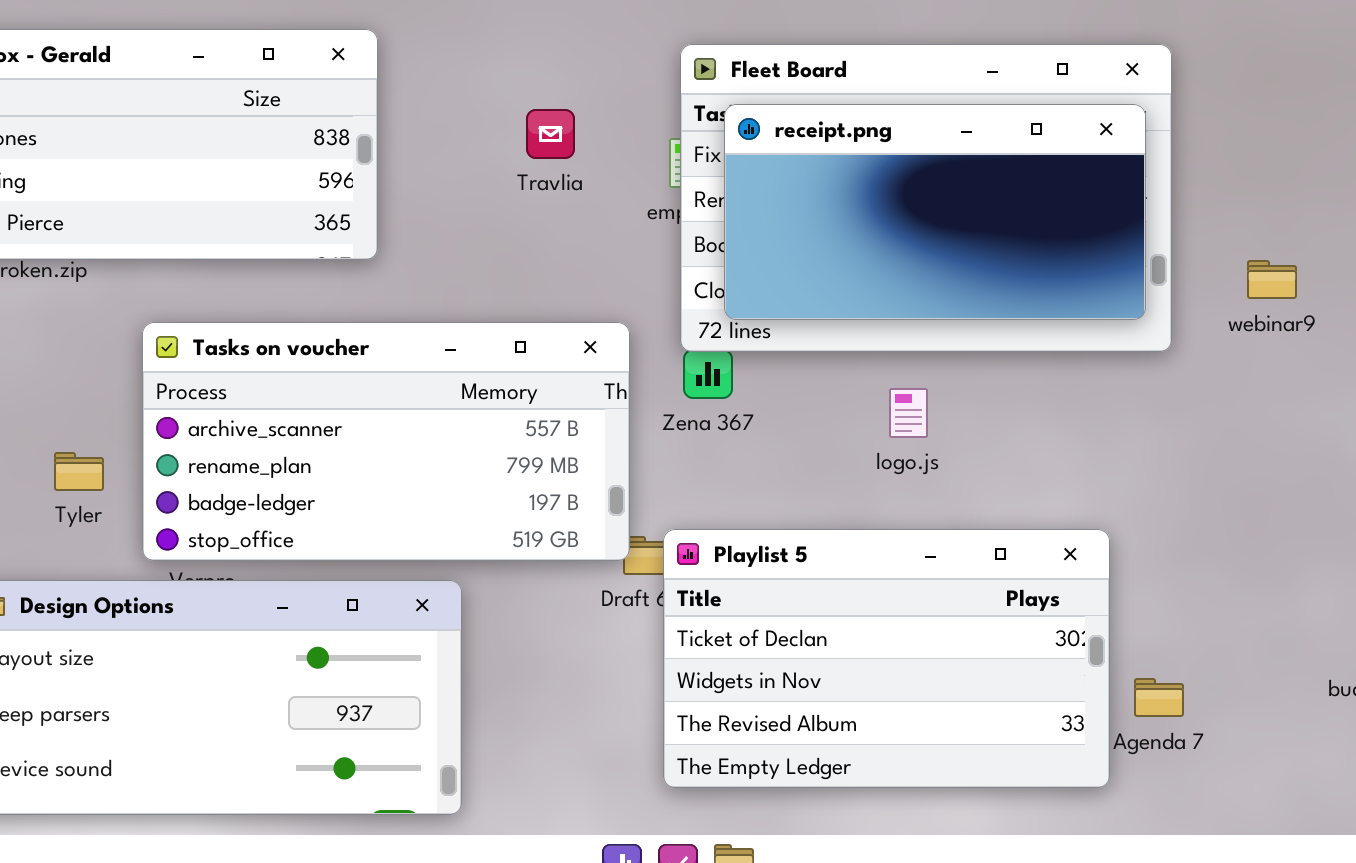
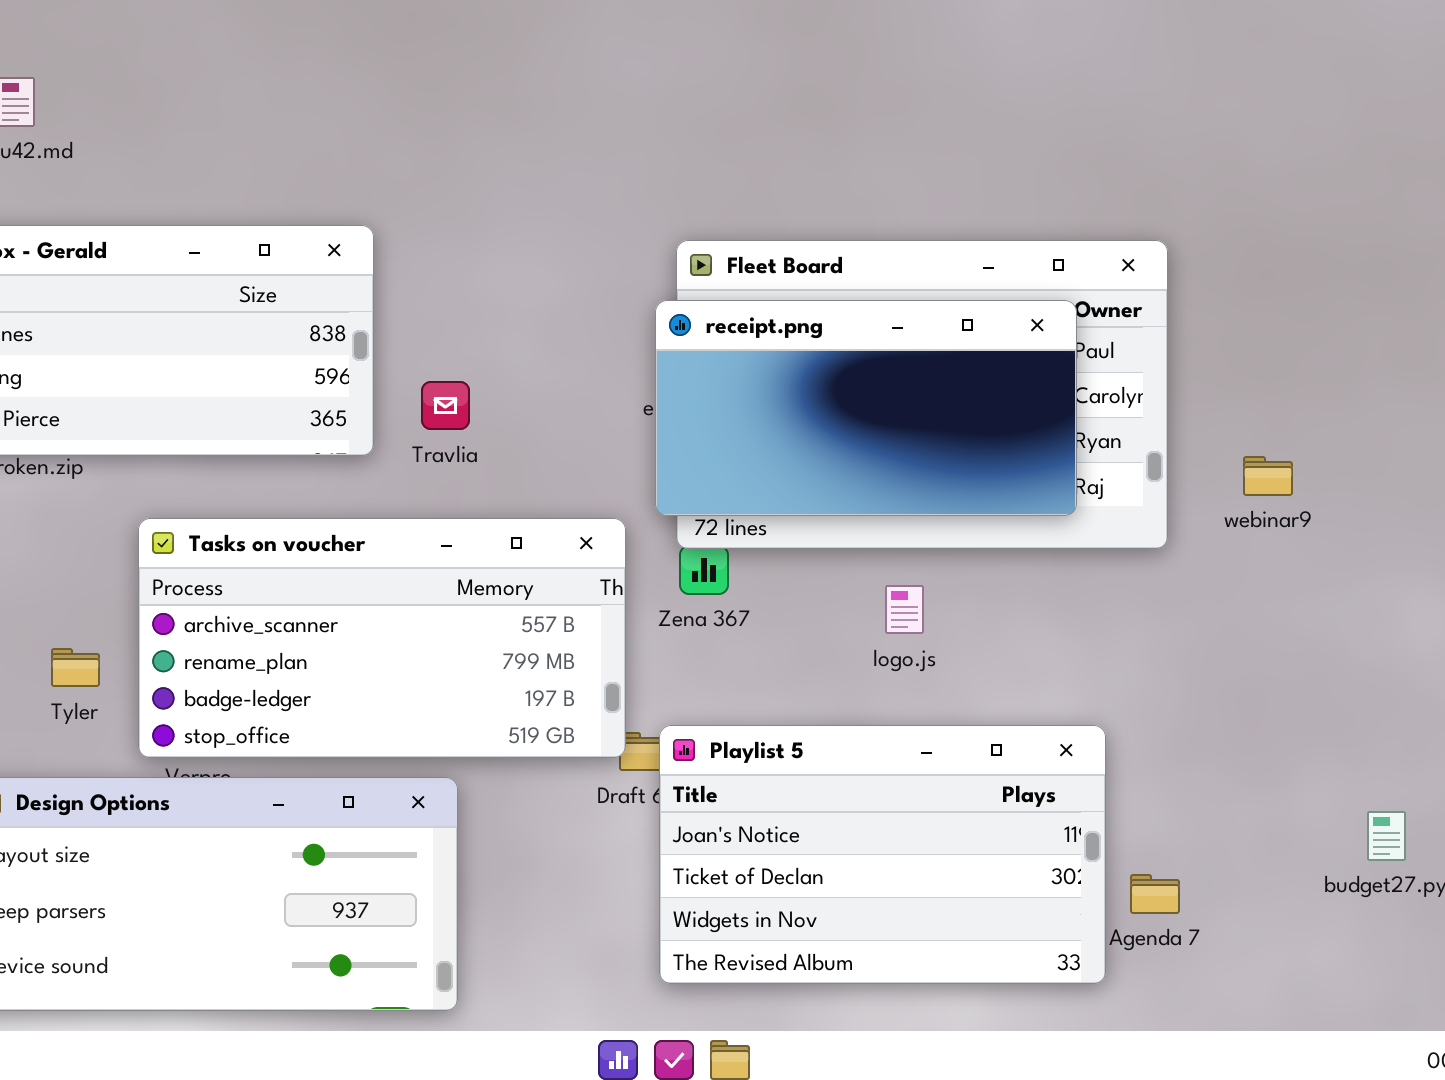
receipt.png: [724,104,1146,320] -> [655,300,1077,516], moved
Travlia: [526,109,575,159] -> [421,381,470,430], moved
Playlist 5: [663,529,1110,788] -> [659,725,1106,984], scrolled up 1 row

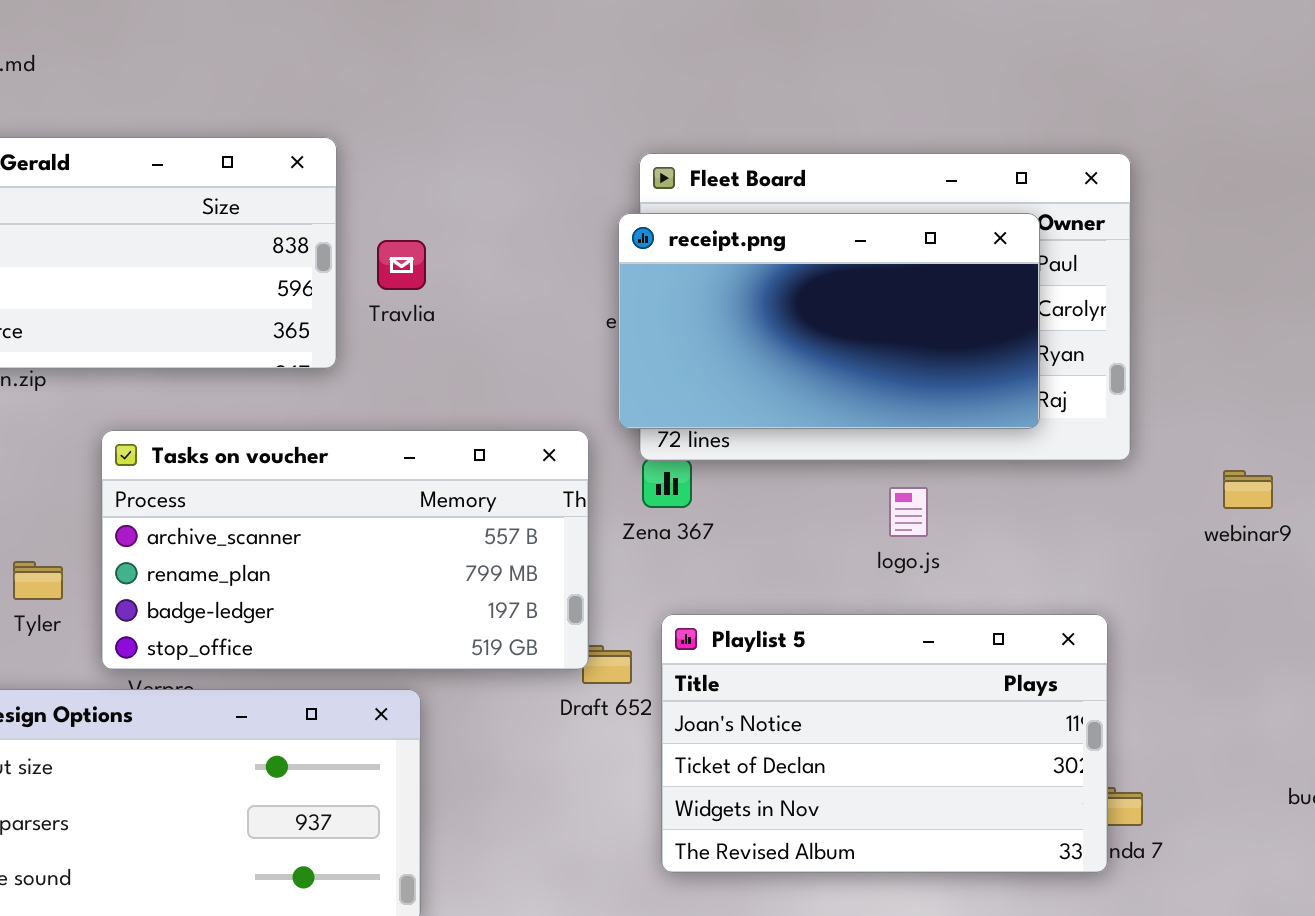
Travlia: [421,381,470,430] -> [377,240,426,290], moved
webinar9: [1243,456,1293,496] -> [1223,470,1273,509], moved
logo.js: [885,585,924,634] -> [889,487,928,537], moved
Playlist 5: [659,725,1106,984] -> [661,614,1108,873], moved

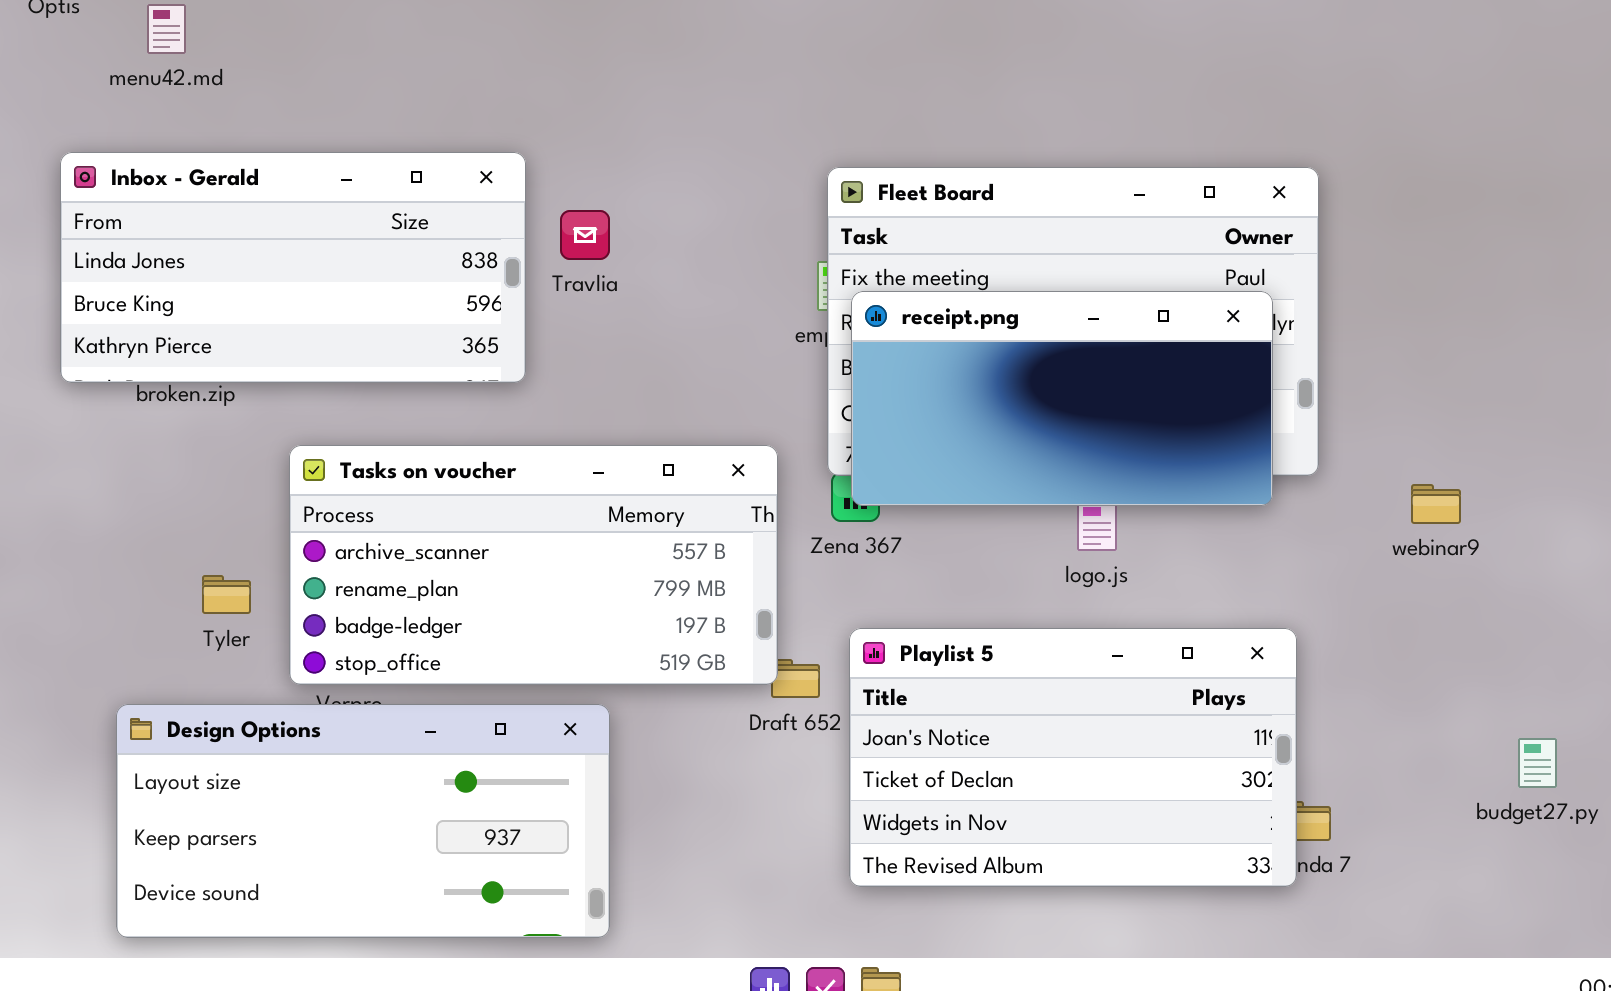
receipt.png: [618,213,1040,429] -> [851,291,1273,506], moved
Travlia: [377,240,426,290] -> [560,210,610,260], moved

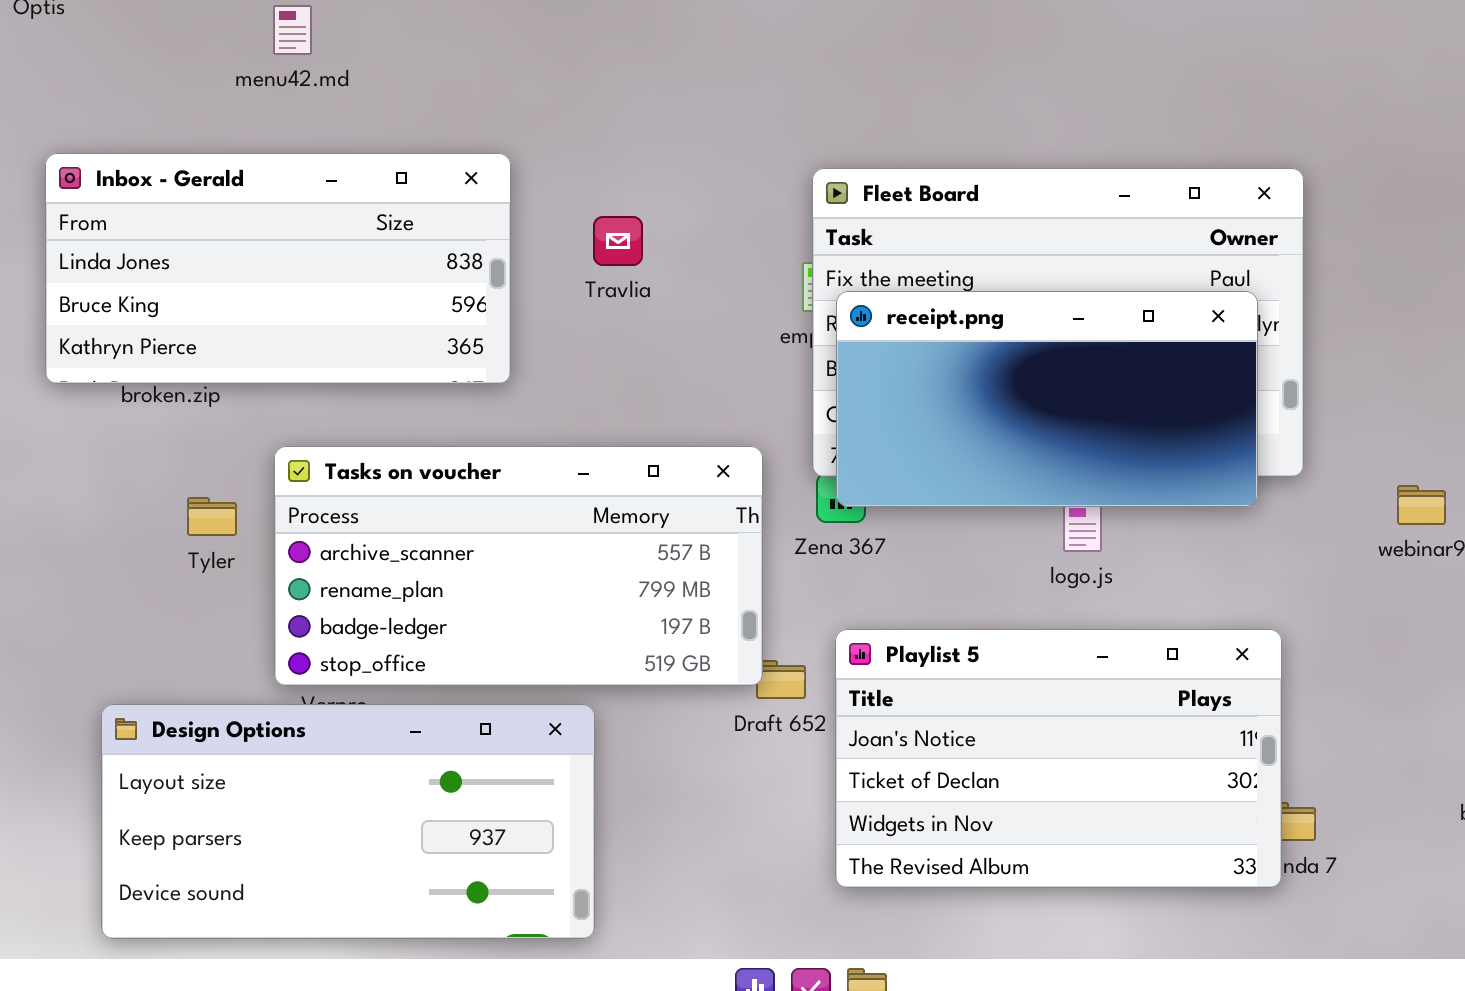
menu42.md: [147,4,186,54] -> [273,5,312,55], moved
Travlia: [560,210,610,260] -> [593,216,643,266], moved
Tyler: [202,575,251,614] -> [187,497,237,536], moved

